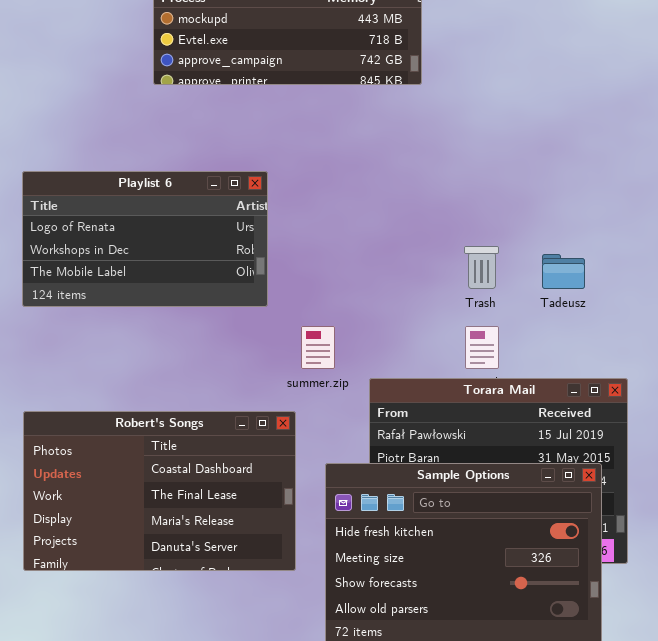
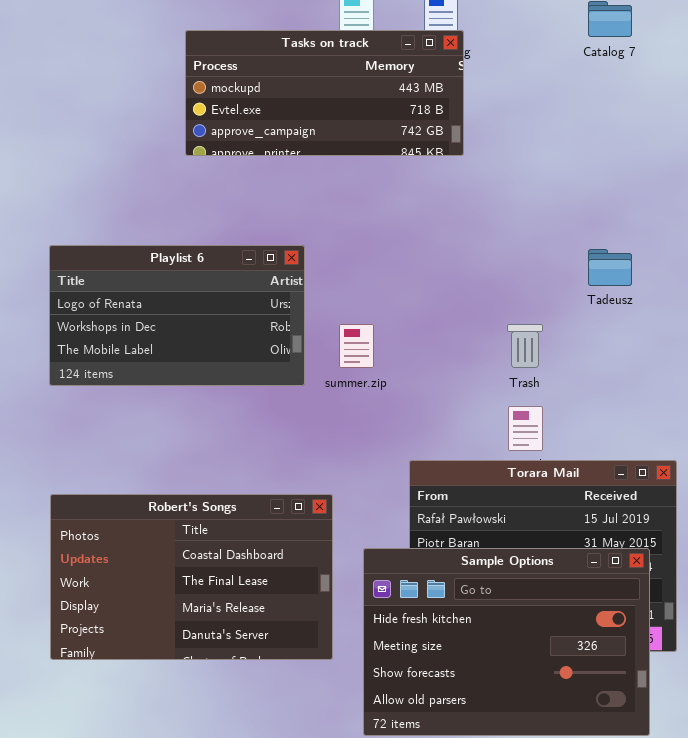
Tadeusz: [542,254,585,289] -> [588,249,632,286], moved
summer.zip: [301,326,335,369] -> [339,324,374,368], moved

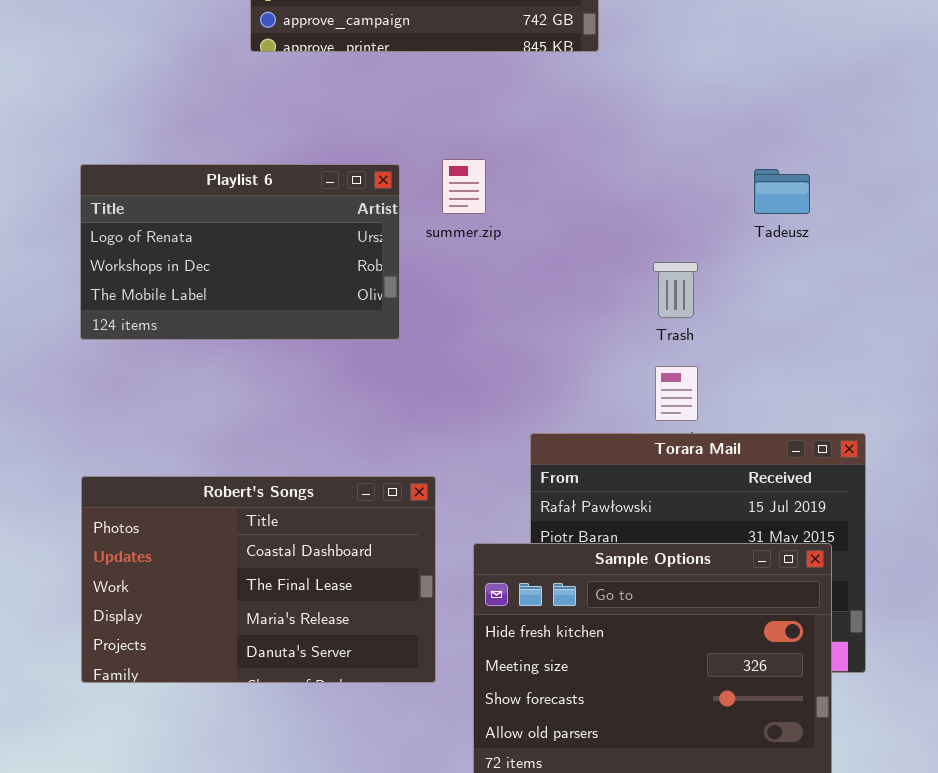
summer.zip: [339,324,374,368] -> [442,159,486,214], moved

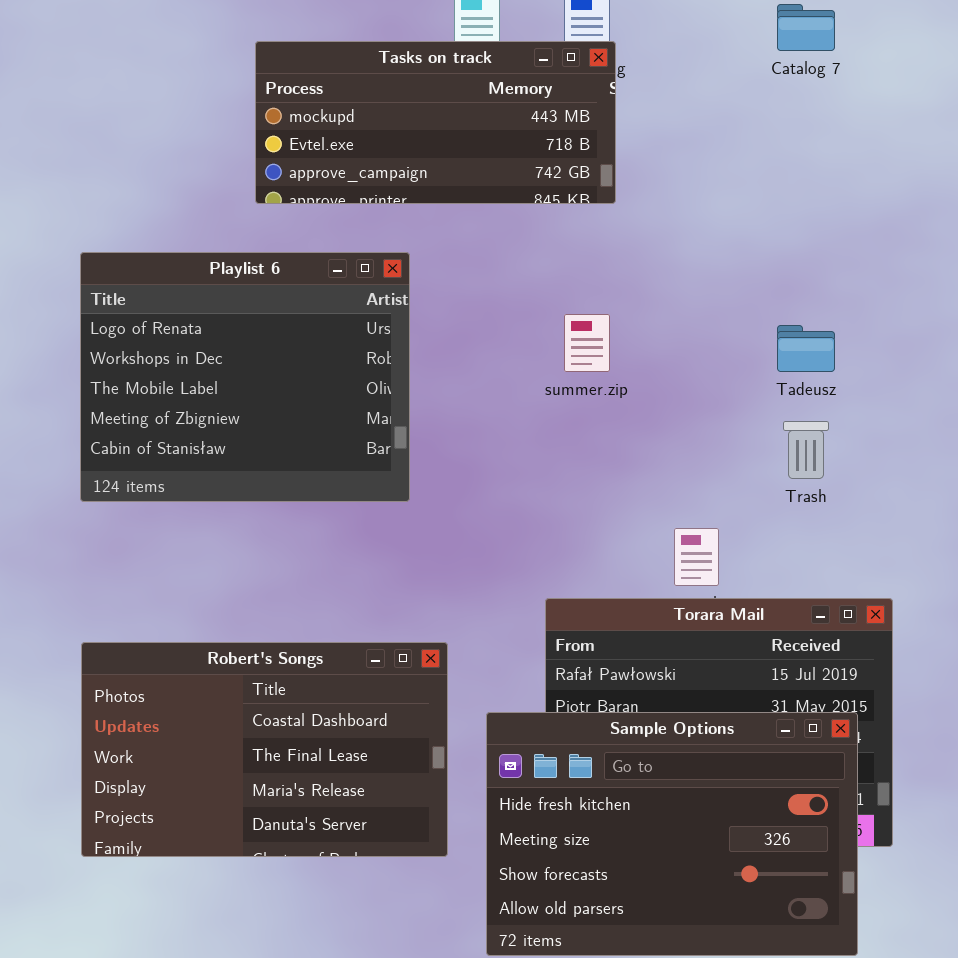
summer.zip: [442,159,486,214] -> [564,314,610,372], moved
Playlist 6: [80,164,400,340] -> [80,252,410,502], resized
Trash: [653,262,698,318] -> [783,421,829,479], moved

